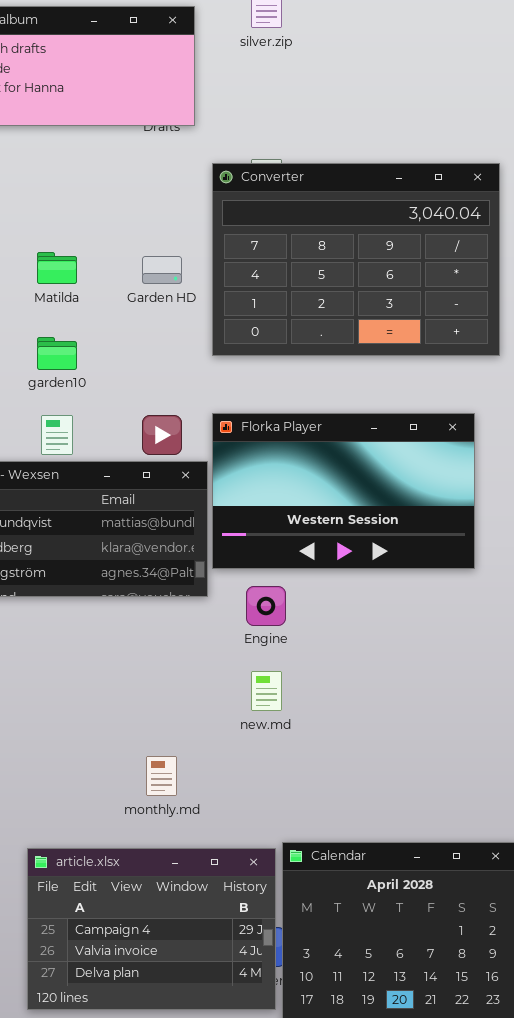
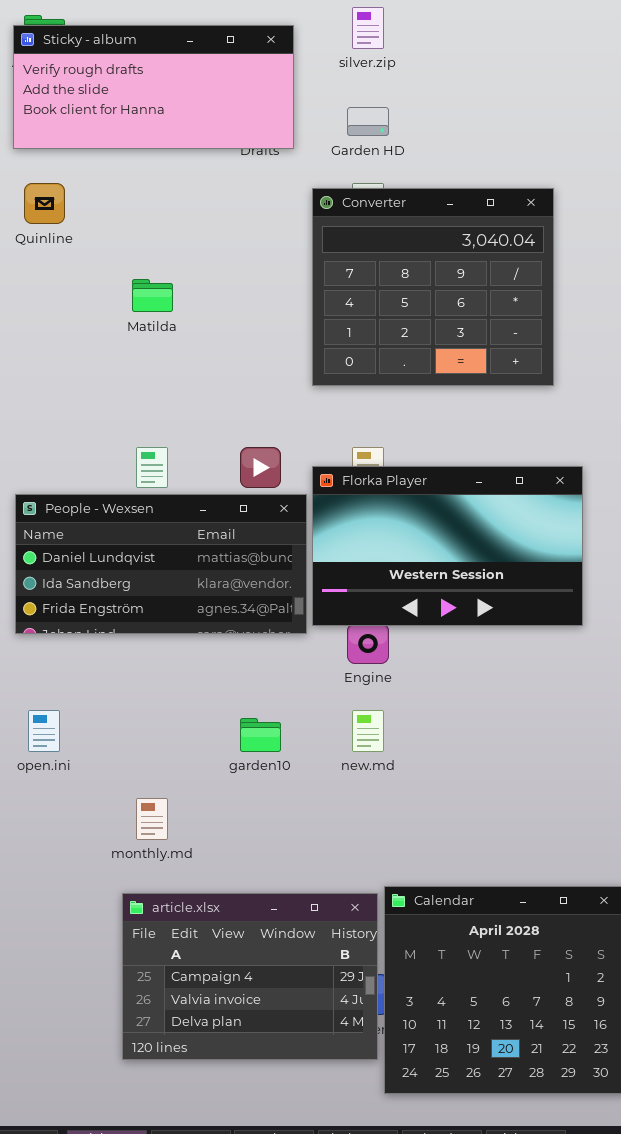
Converter: [212,163,500,356] -> [312,188,554,386], resized
Garden HD: [142,256,182,284] -> [347,107,389,136], moved
garden10: [37,337,77,370] -> [240,718,281,752], moved
Florka Player: [212,413,475,569] -> [312,466,583,626], moved
monthly.md: [146,756,177,796] -> [136,798,168,840], moved

